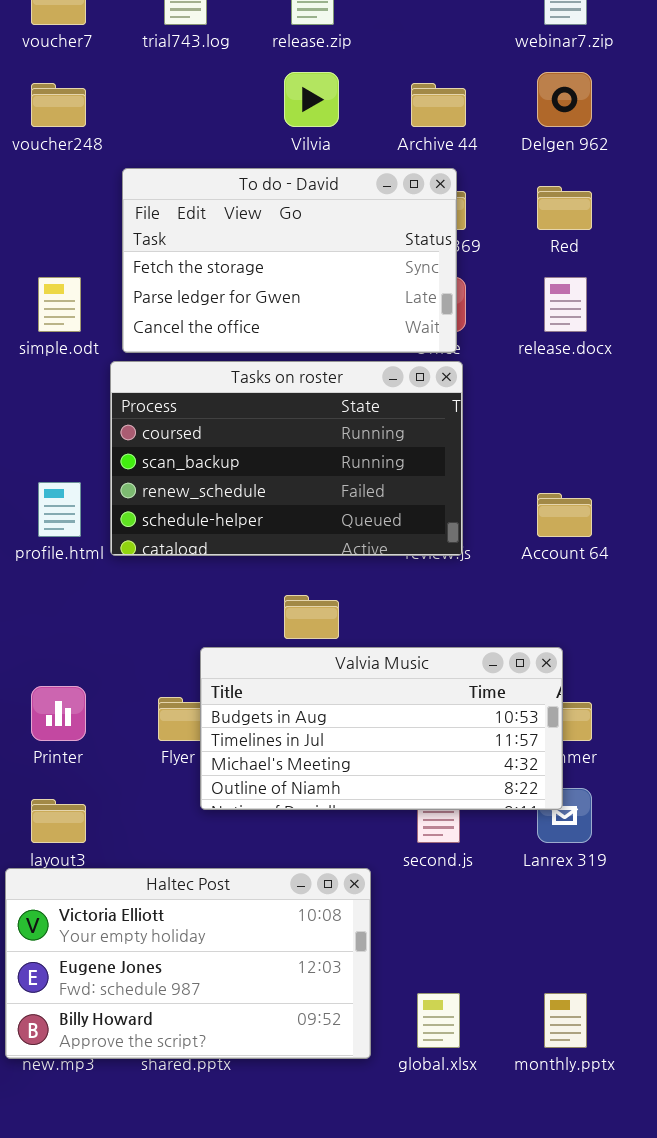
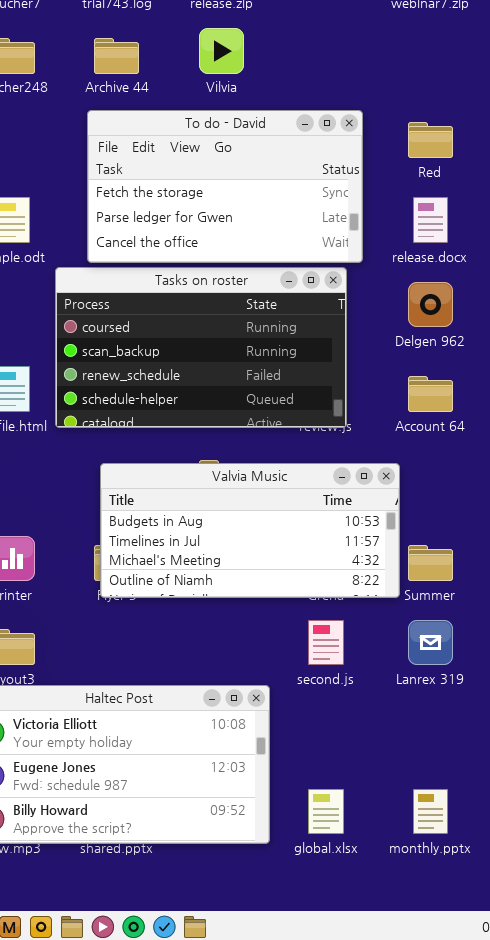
Delgen 962: [537,72,592,127] -> [408,282,453,327], moved
Archive 44: [411,83,466,127] -> [94,38,139,74], moved
To do - David: [122,168,457,353] -> [87,110,363,263], moved
Valvia Music: [200,647,563,810] -> [100,463,400,598], moved

